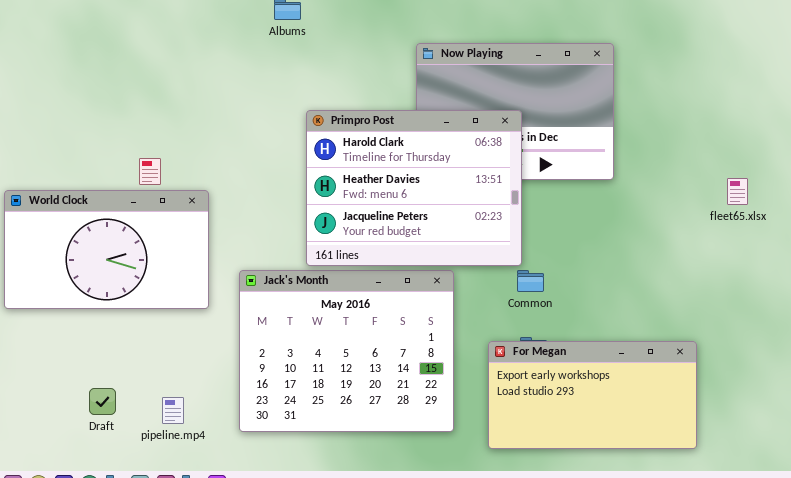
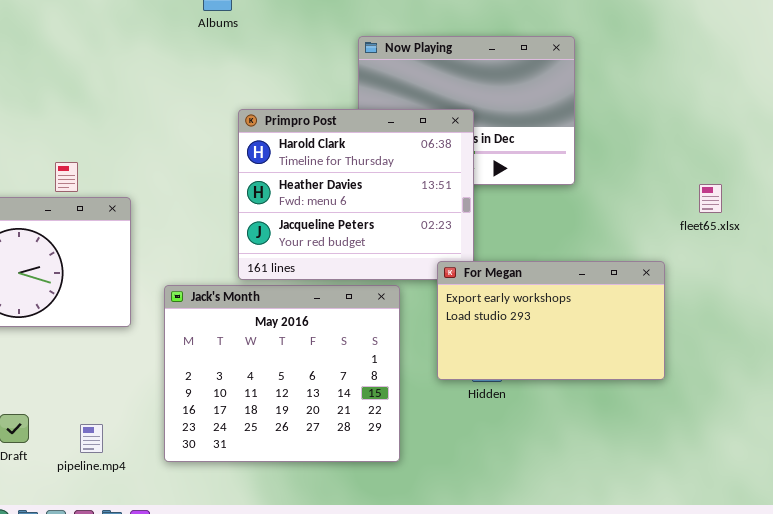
For Megan: [488,341,697,449] -> [437,261,665,380], moved

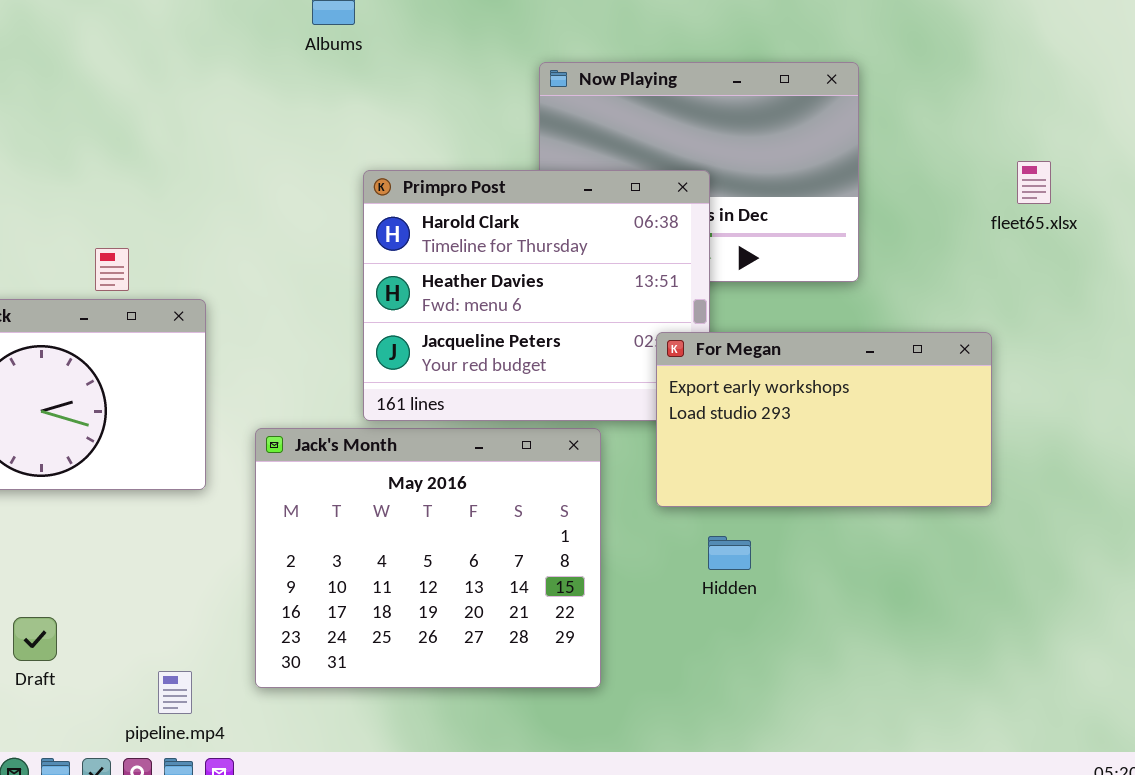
fleet65.xlsx: [699,184,722,213] -> [1017,161,1051,204], moved
For Megan: [437,261,665,380] -> [656,332,992,507], moved
pipeline.mp4: [80,424,103,453] -> [158,671,192,714], moved

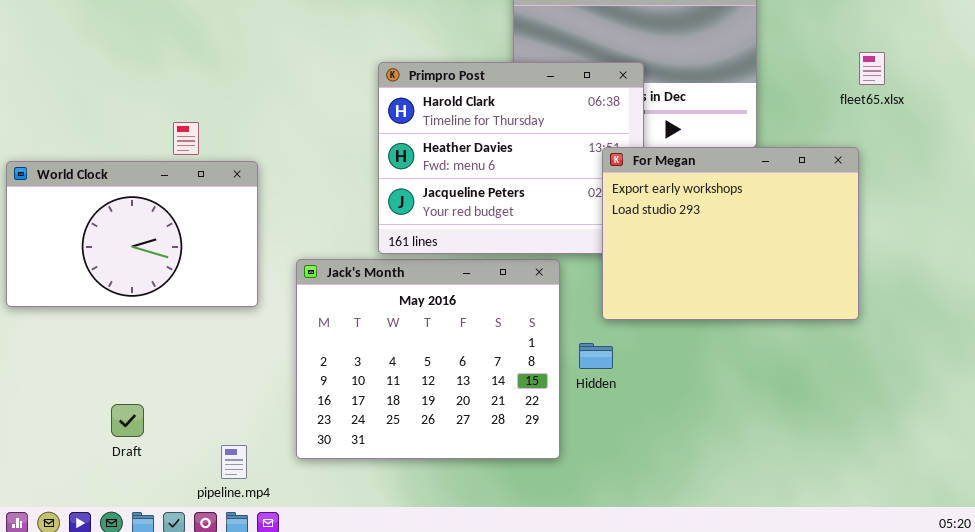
fleet65.xlsx: [1017,161,1051,204] -> [859,52,885,85], moved
For Megan: [656,332,992,507] -> [602,147,859,320], resized
Hidden: [708,536,751,570] -> [579,343,613,369], moved

